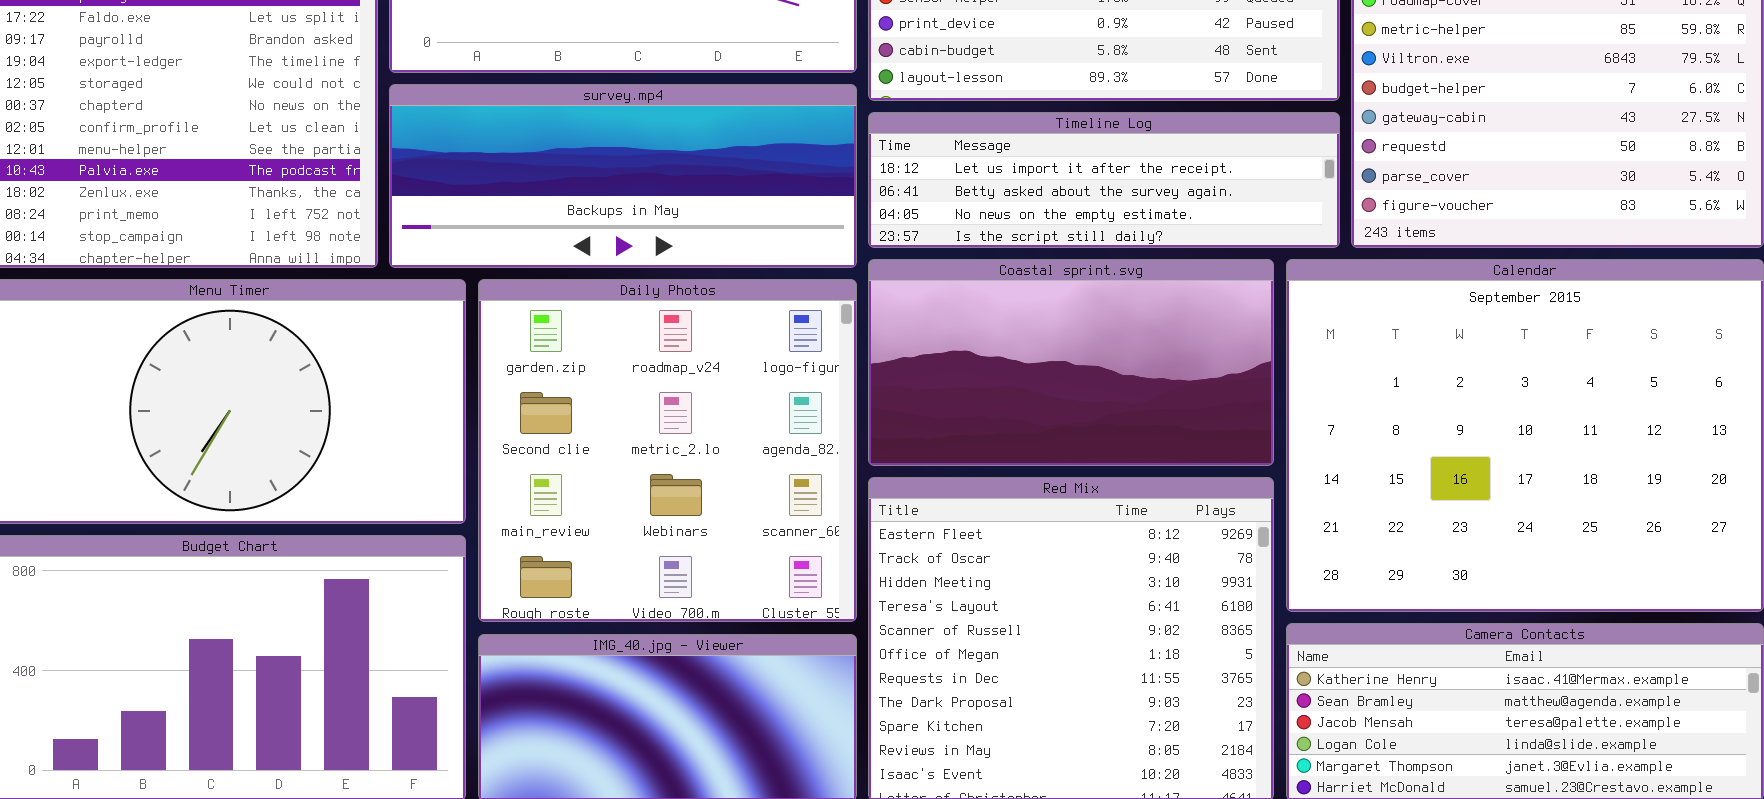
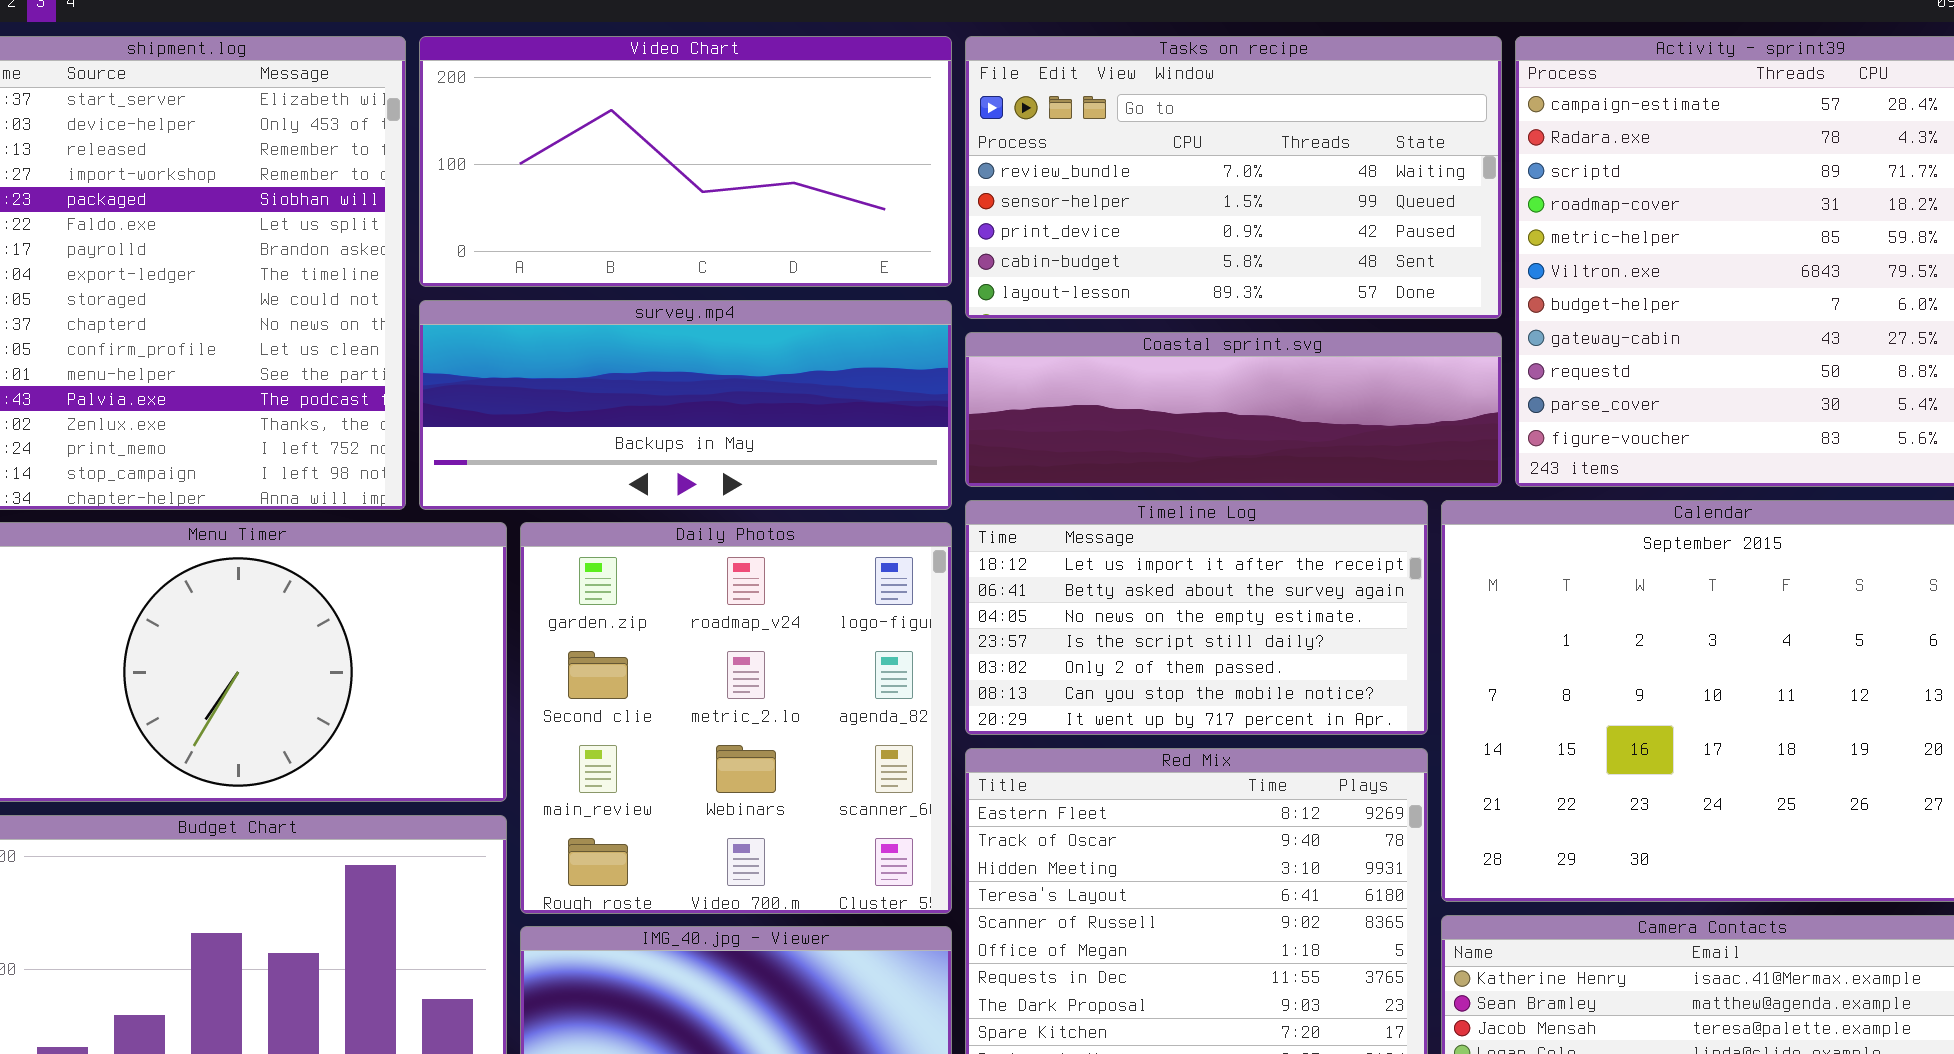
Timeline Log: [868,112,1340,248] -> [965,500,1428,735], moved, resized
Coastal sprint.svg: [868,259,1274,466] -> [965,332,1502,487], moved, resized

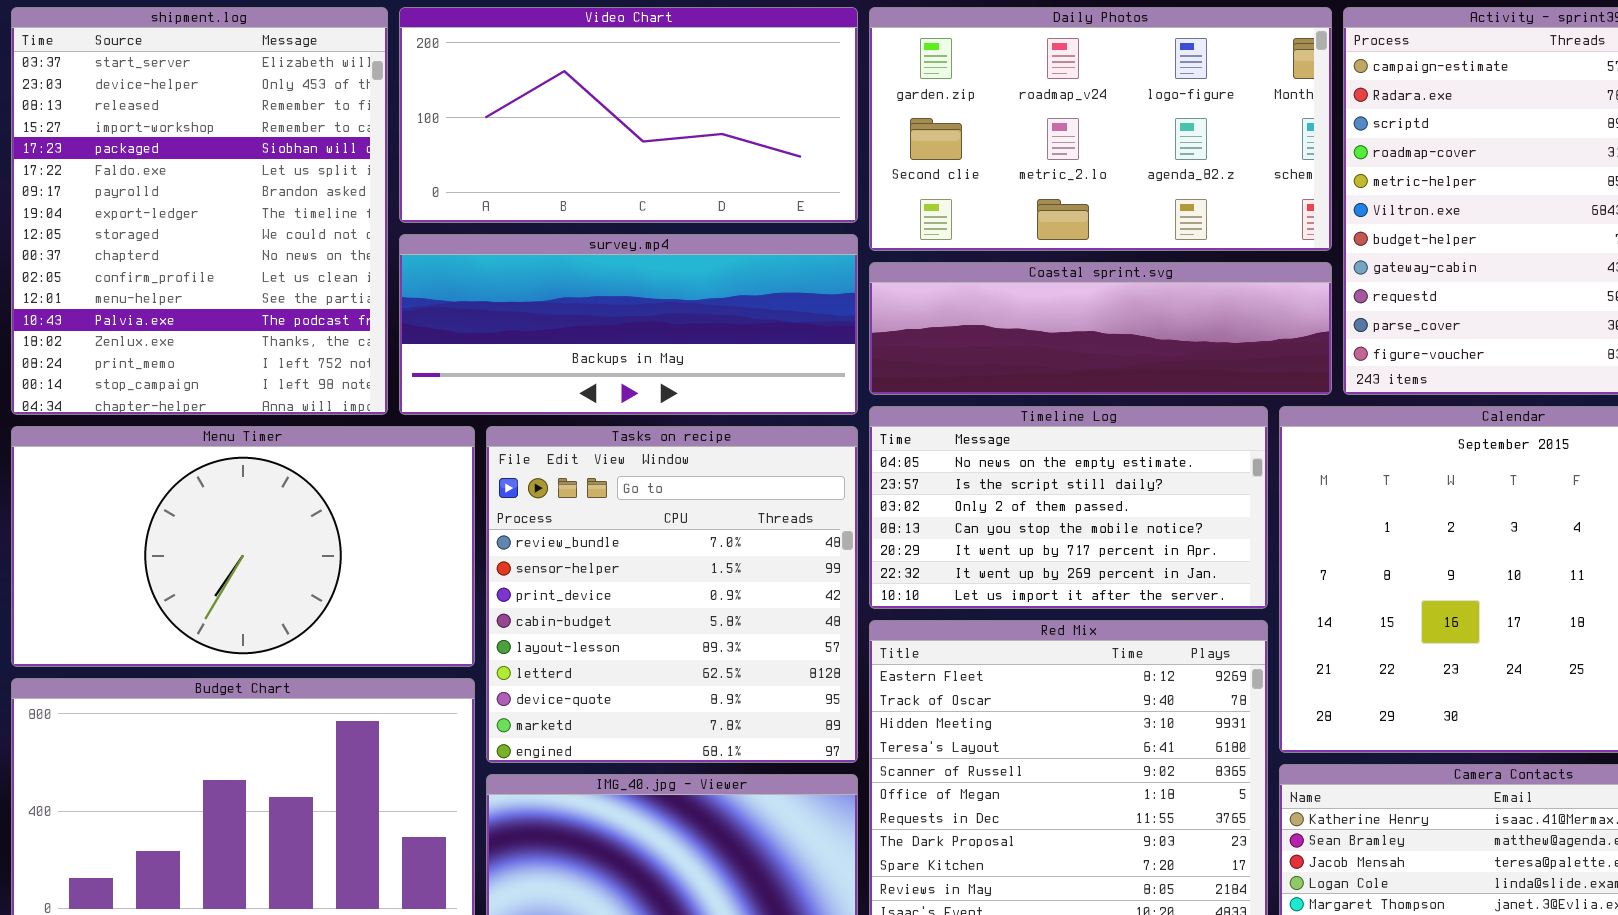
Tasks on recipe: [965,36,1502,319] -> [486,426,858,763], moved, resized
Timeline Log: [965,500,1428,735] -> [869,406,1268,609], scrolled down 2 rows
Daily Photos: [520,522,952,914] -> [869,7,1332,251], moved, resized

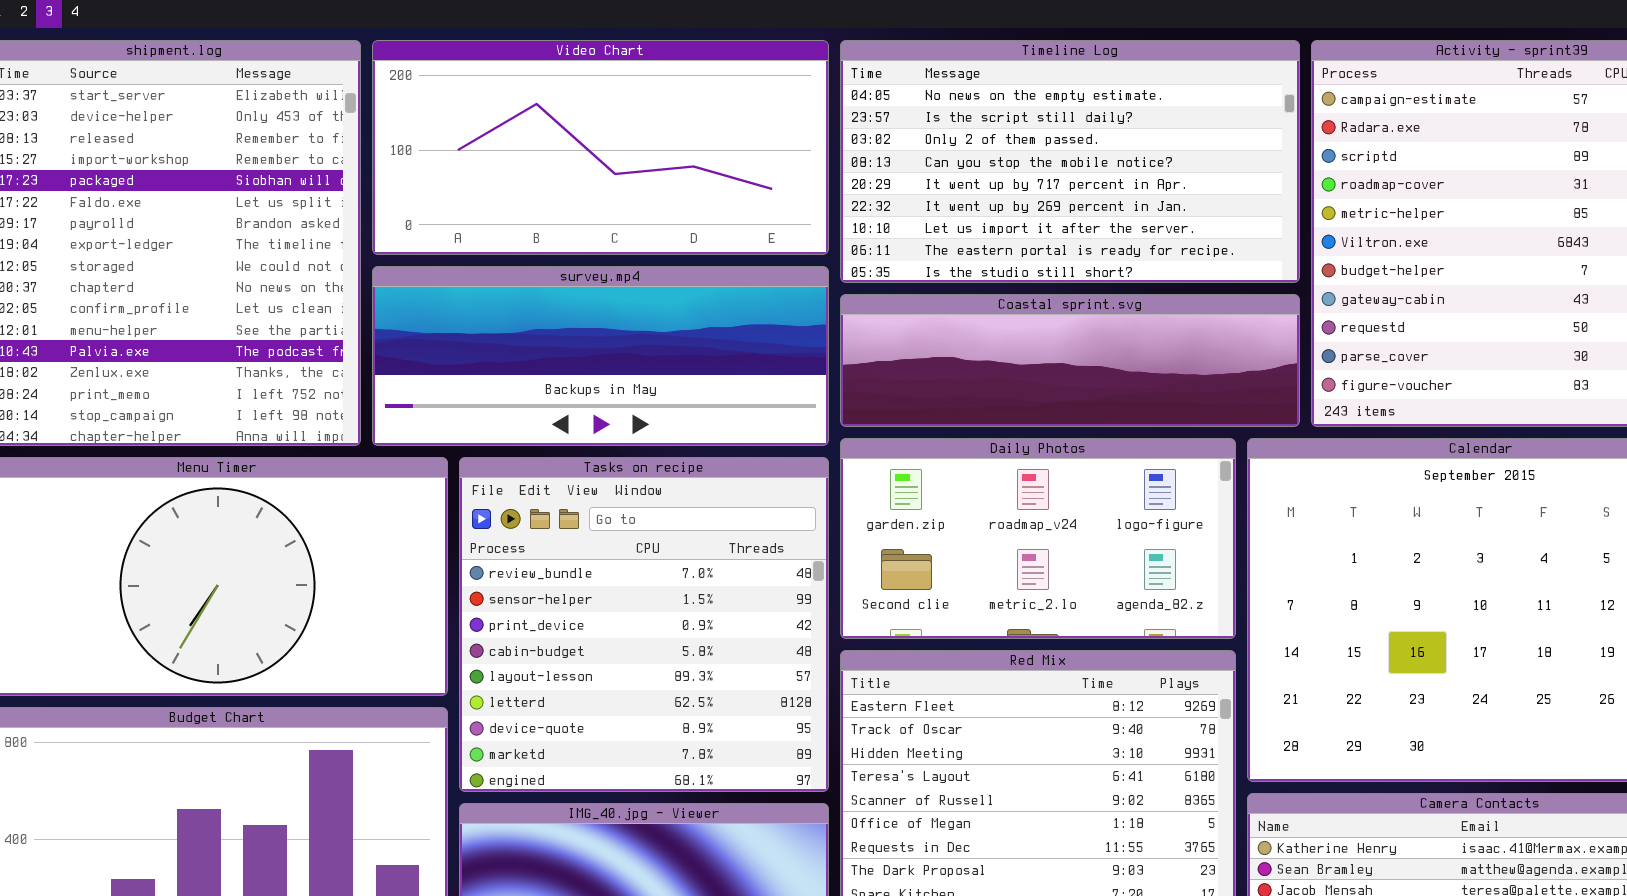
Daily Photos: [869,7,1332,251] -> [840,438,1236,639], moved, resized
Timeline Log: [869,406,1268,609] -> [840,40,1300,283], moved, resized

